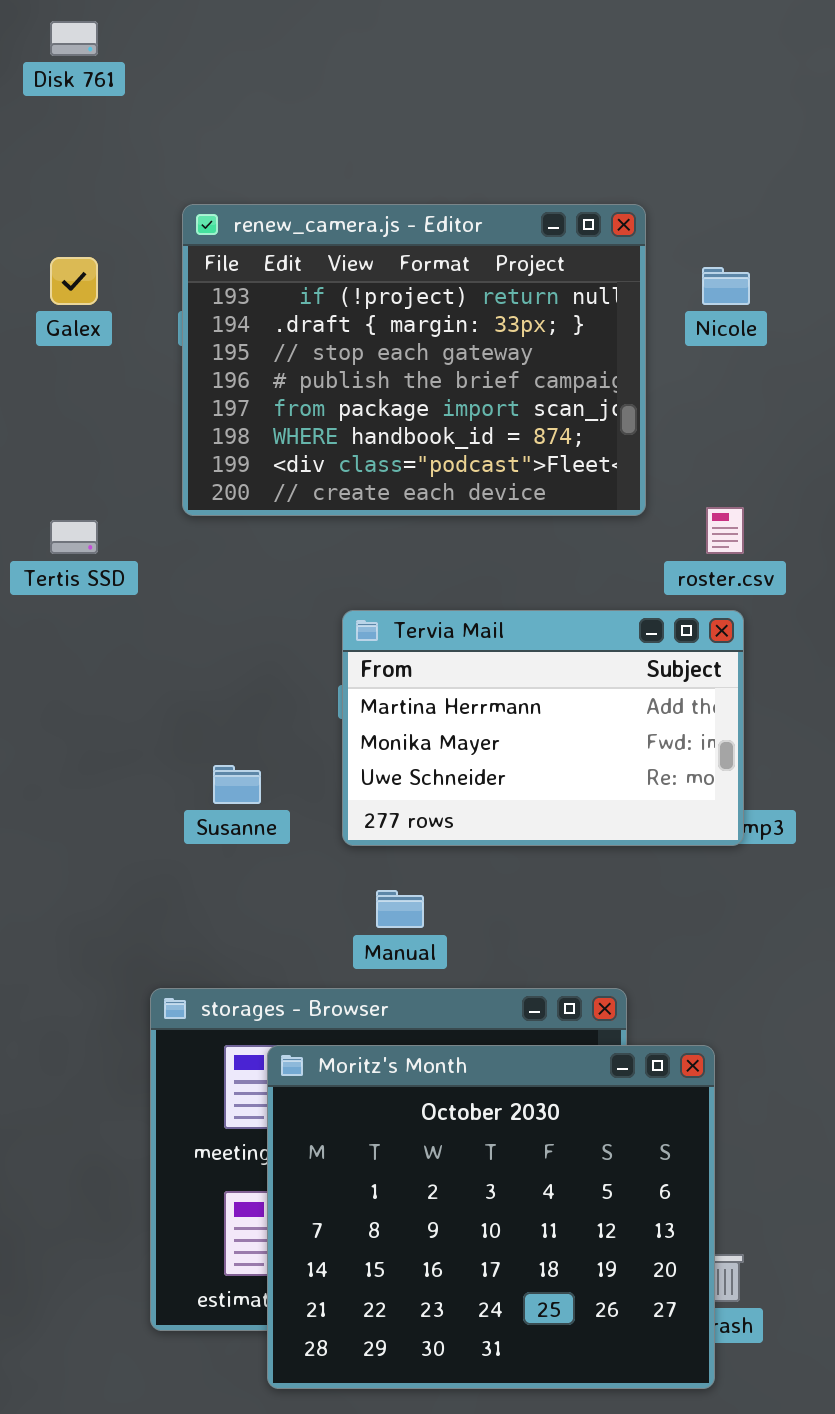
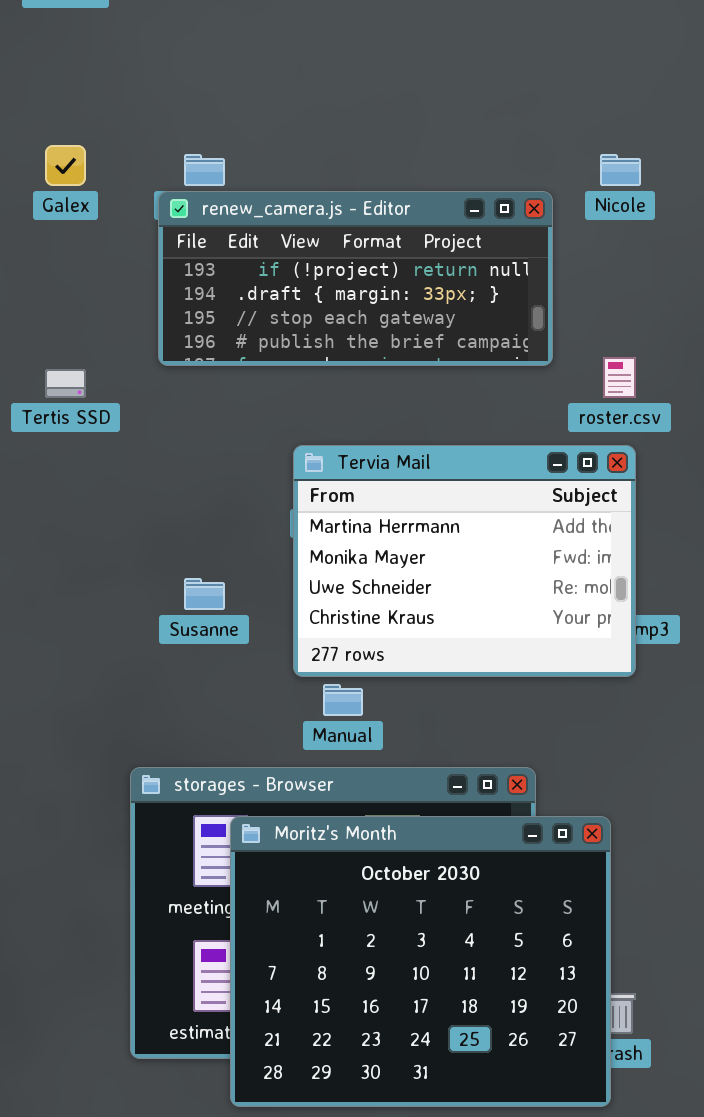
renew_camera.js - Editor: [182,204,646,516] -> [158,191,553,366], resized
Tervia Mail: [342,610,744,846] -> [293,445,636,677], resized

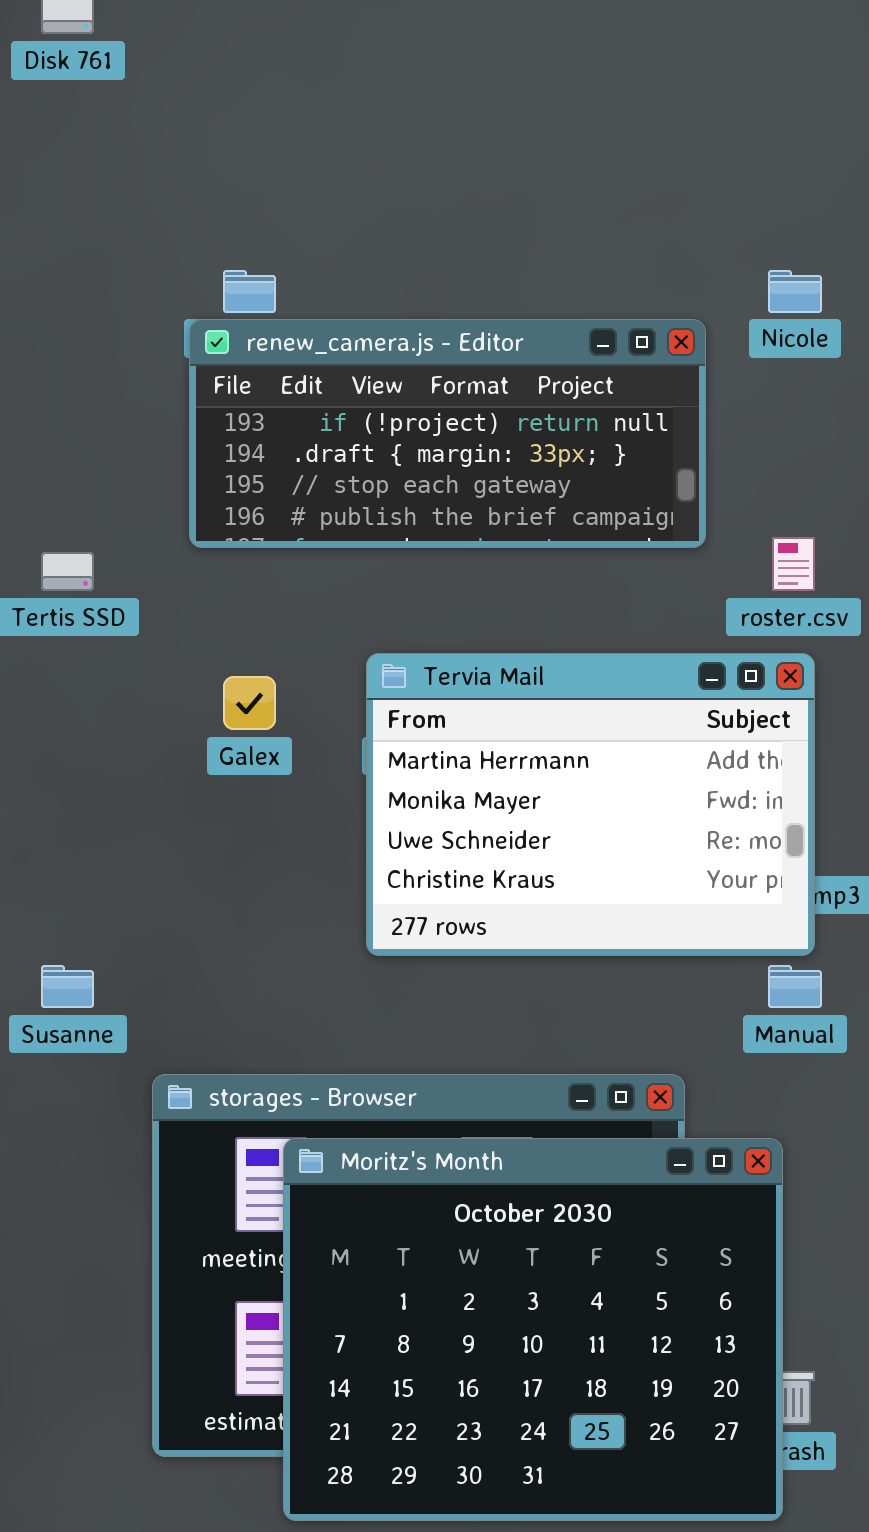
Galex: [45,145,86,186] -> [223,676,276,730], moved
Susanne: [184,578,225,610] -> [41,965,94,1008], moved
Manual: [323,684,363,716] -> [768,965,822,1008], moved

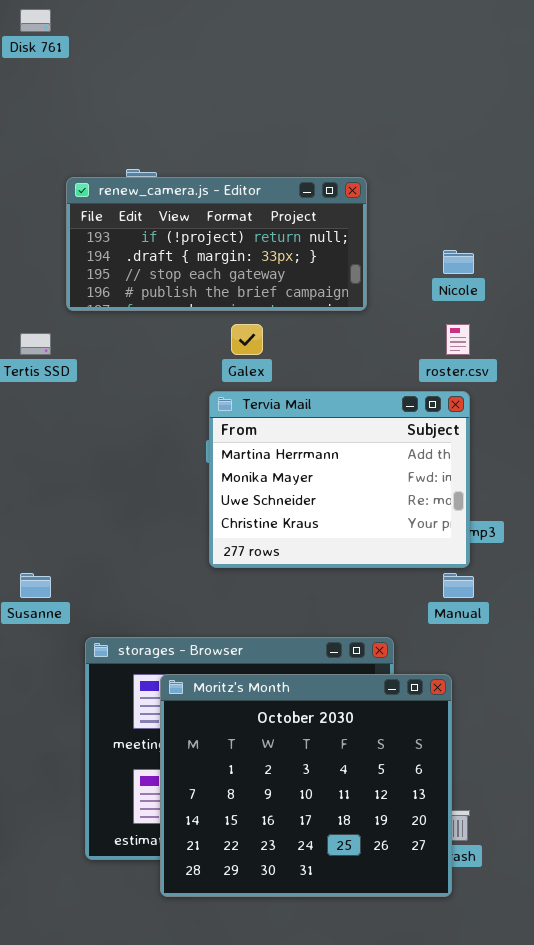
Nicole: [768,270,822,313] -> [443,250,474,274], moved
renew_camera.js - Editor: [189,319,706,548] -> [66,177,367,311], moved
Galex: [223,676,276,730] -> [231,324,263,355], moved

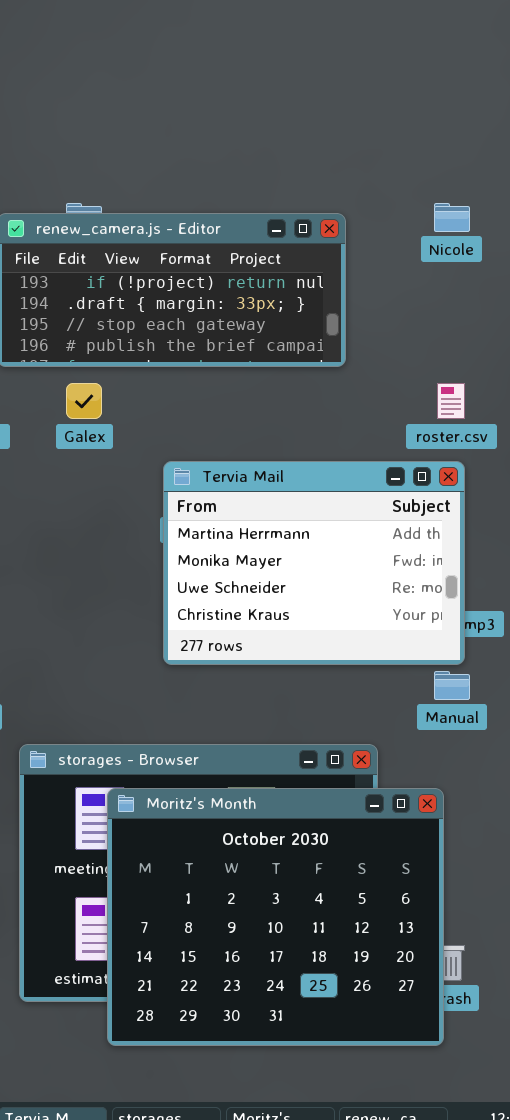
Nicole: [443,250,474,274] -> [434,203,470,232], moved
Galex: [231,324,263,355] -> [66,383,102,419], moved

